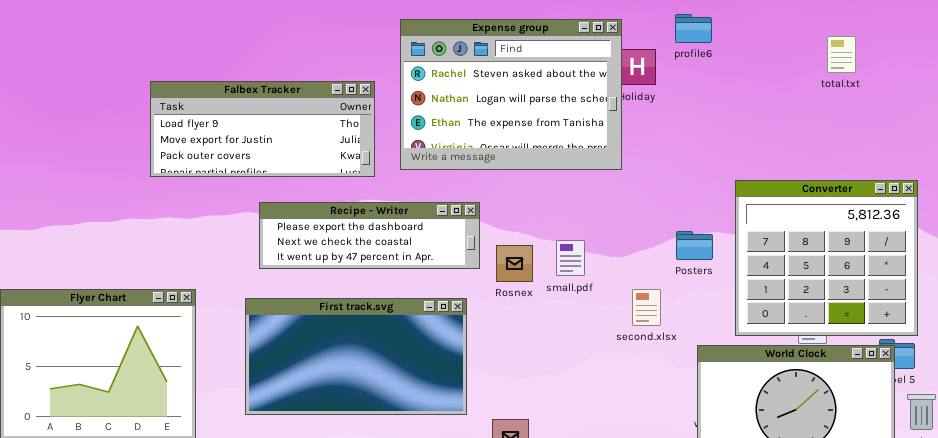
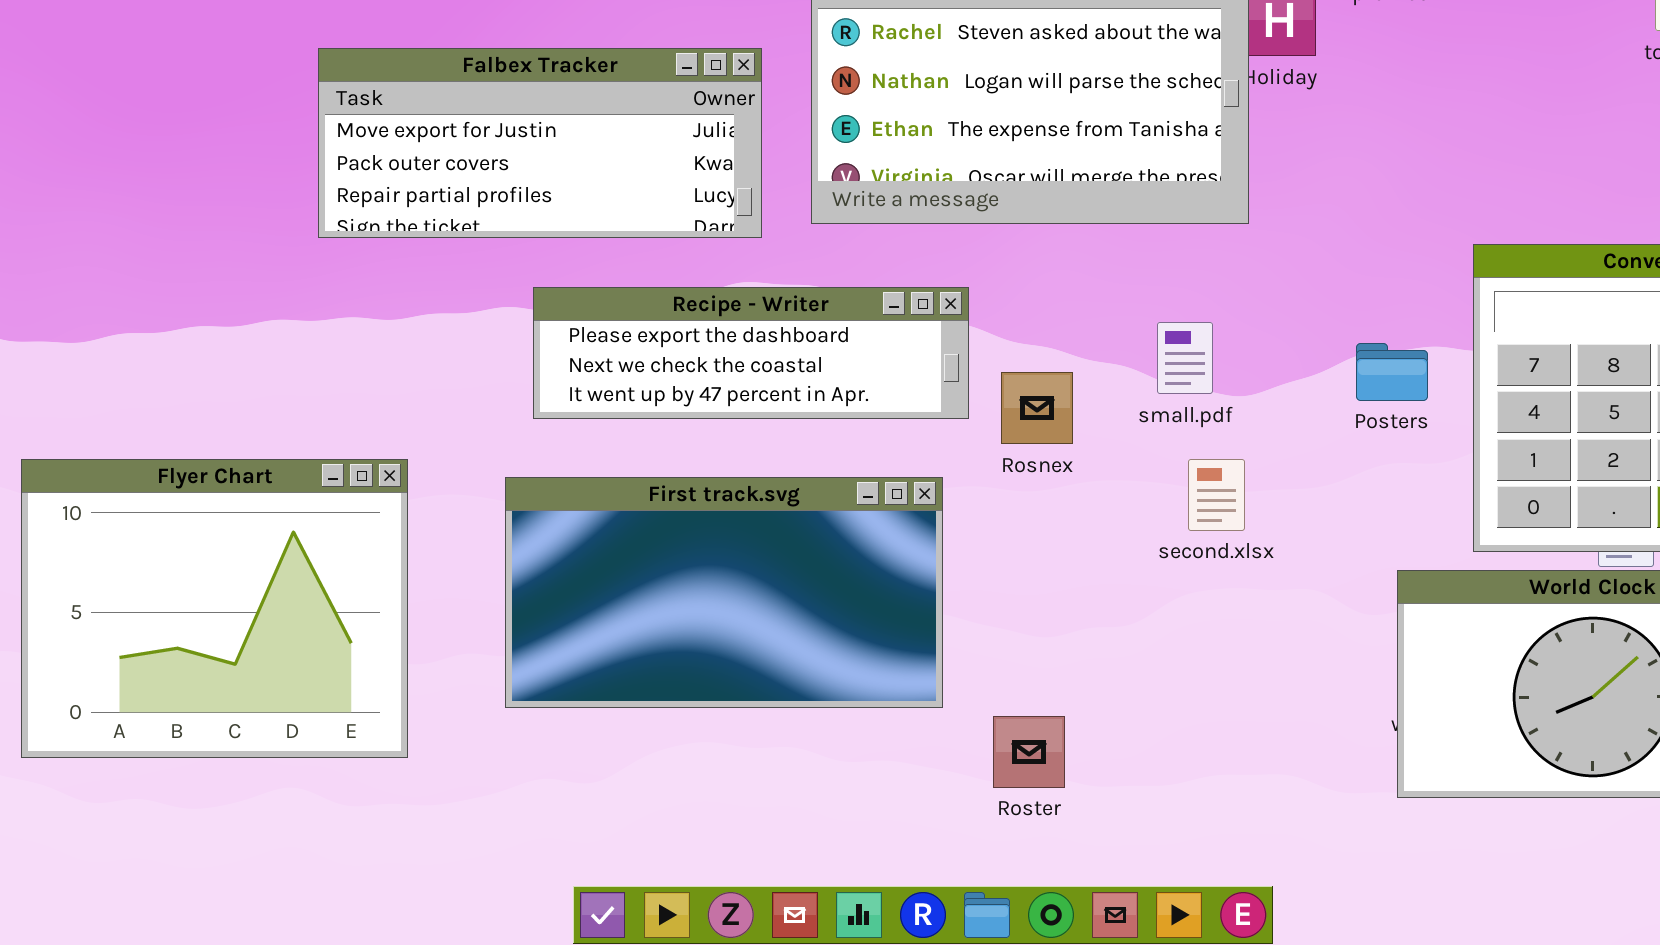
Falbex Tracker: [150,81,375,177] -> [318,48,762,238], scrolled down 1 row
small.pdf: [556,240,585,276] -> [1157,322,1213,394], moved
second.xlsx: [632,289,661,326] -> [1188,459,1245,531], moved

